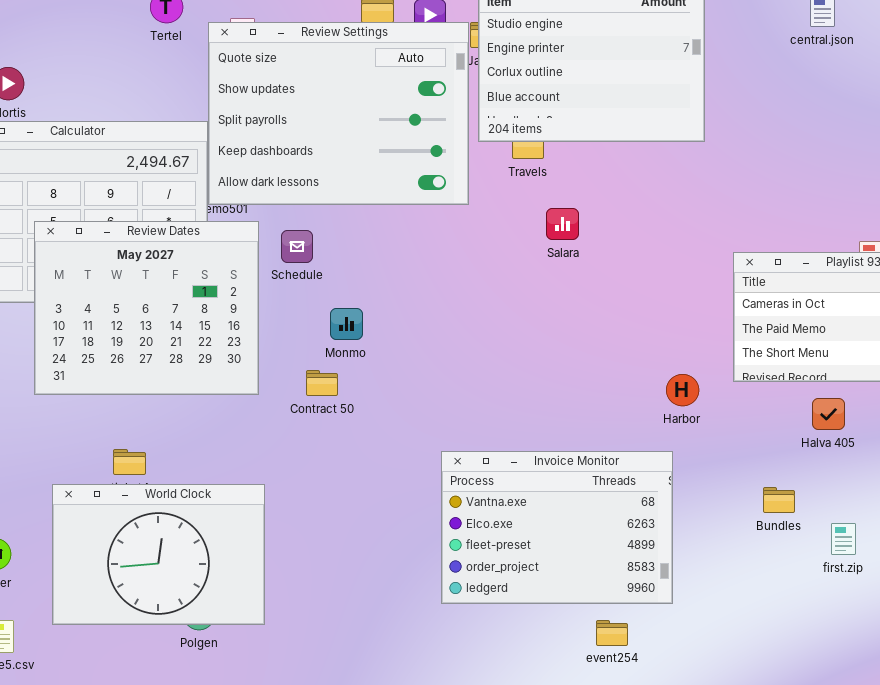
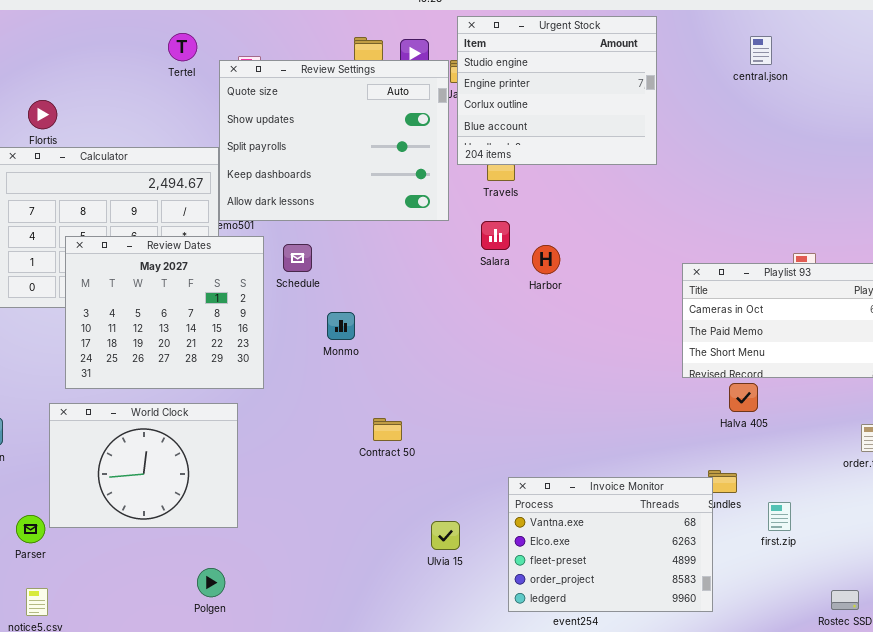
Salara: [546,208,579,240] -> [481,221,510,250], moved
Contract 50: [306,370,338,396] -> [373,418,402,441], moved
Harbor: [666,374,699,406] -> [532,245,560,274], moved
Halva 405: [812,398,845,430] -> [729,383,758,412], moved
Invoice Monitor: [441,451,673,604] -> [508,477,713,612], moved
World Clock: [52,484,265,625] -> [49,403,238,528], moved

